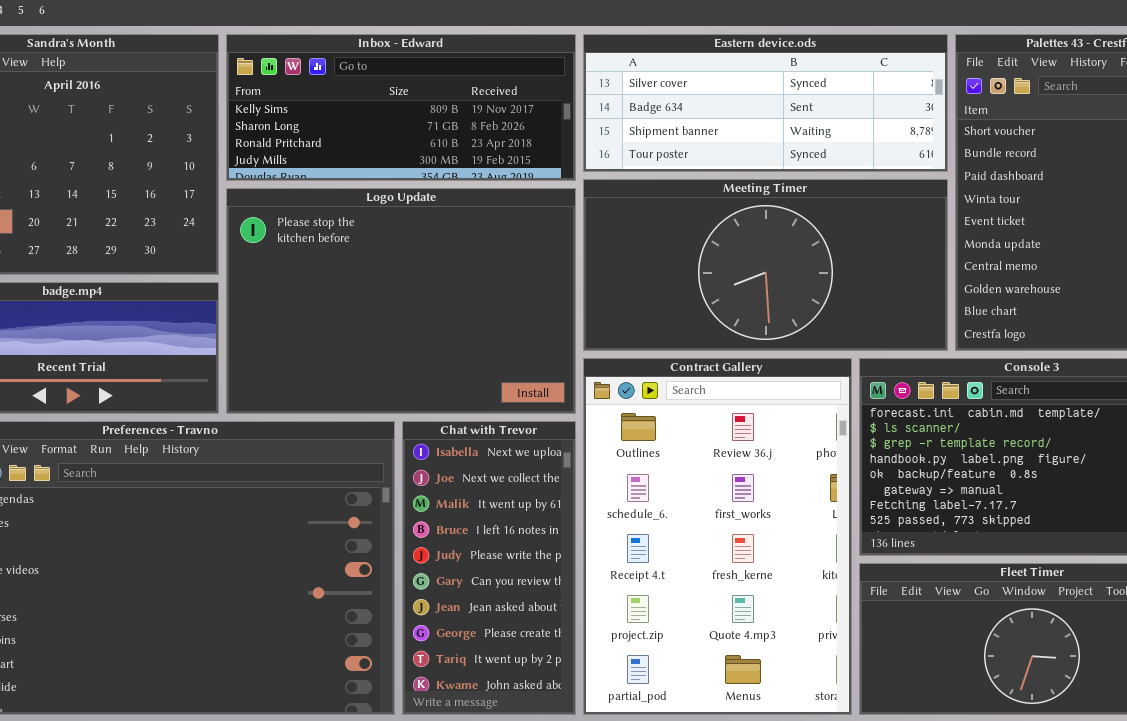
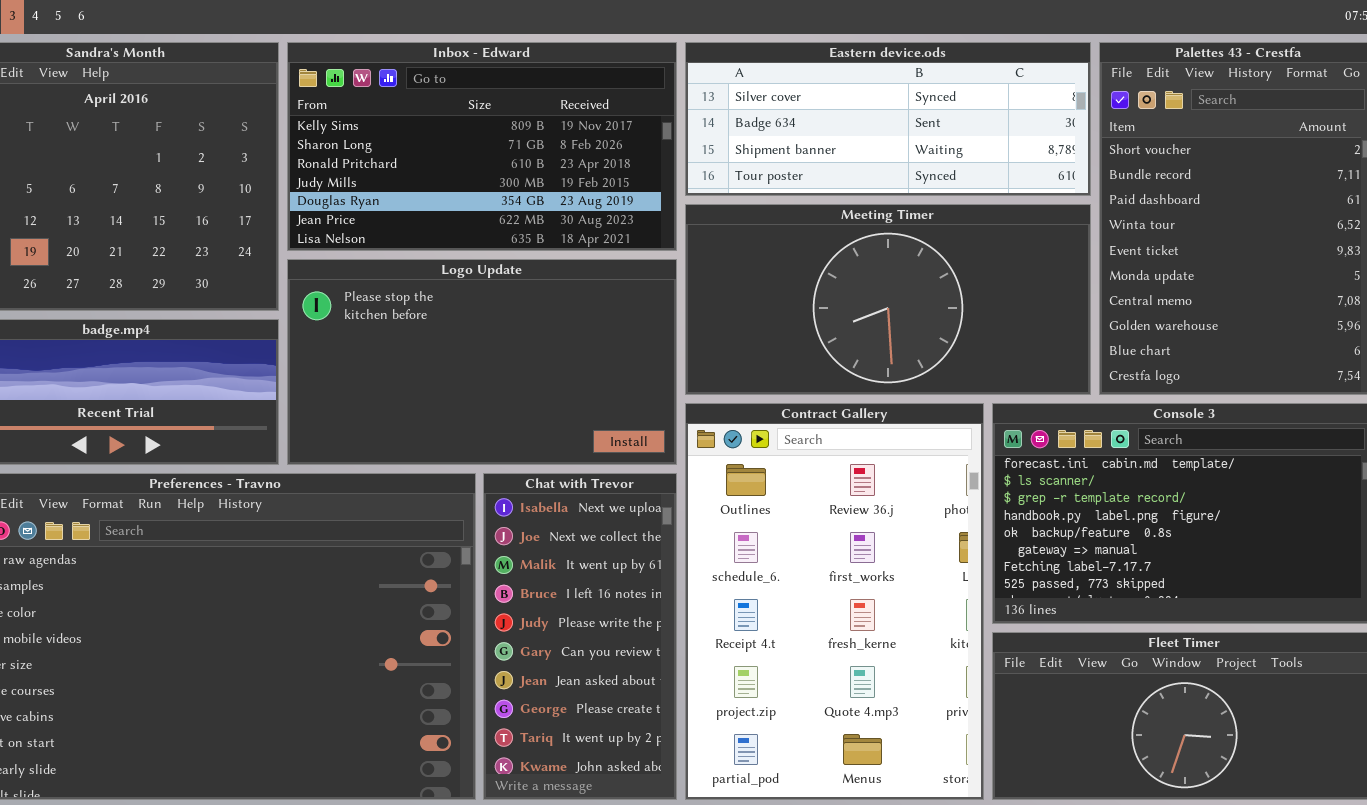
Inbox - Edward: [226,34,576,181] -> [287,42,677,251], resized
Logo Update: [226,188,576,414] -> [287,259,677,465], resized

